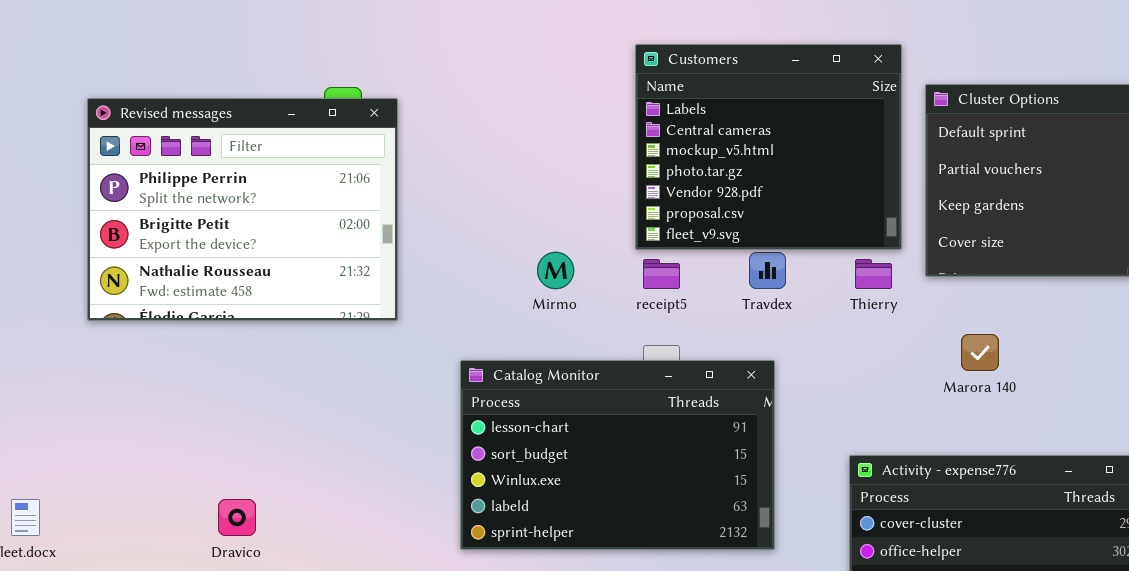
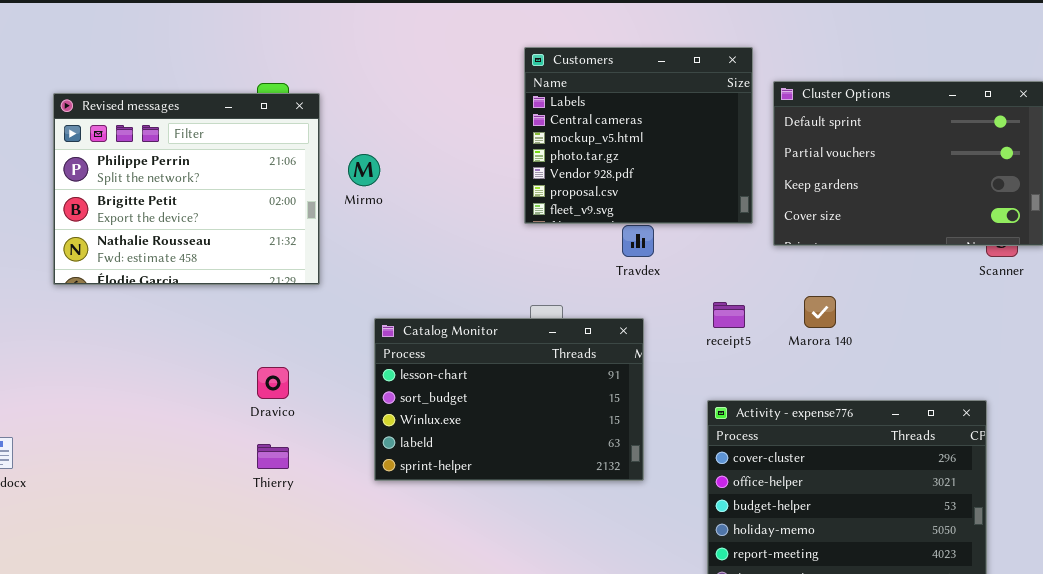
Mirmo: [537,252,574,289] -> [348,154,380,186], moved
receipt5: [643,259,680,289] -> [713,302,745,328], moved
Thierry: [855,259,892,289] -> [257,444,289,469], moved
Dravico: [218,499,256,536] -> [257,367,289,399], moved

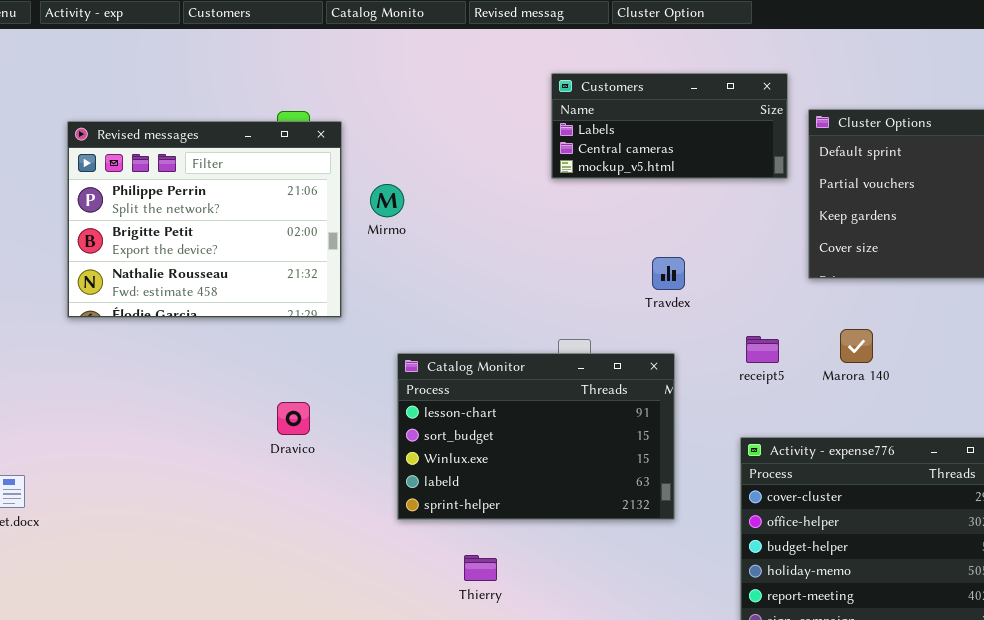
Customers: [524,47,753,224] -> [551,73,788,179], resized
Thierry: [257,444,289,469] -> [464,555,497,581], moved

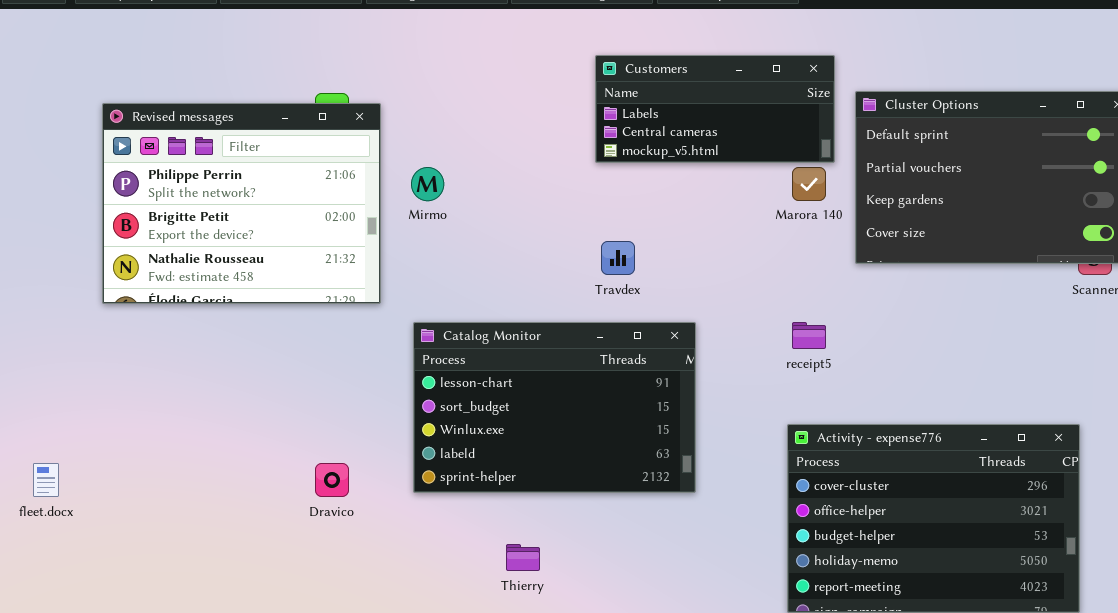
Travdex: [652,257,685,290] -> [601,241,635,275], moved
Marora 140: [840,329,873,363] -> [792,167,826,201], moved
Catalog Monitor: [397,353,675,520] -> [413,322,696,493], moved
Dravico: [277,402,310,435] -> [315,463,349,497], moved

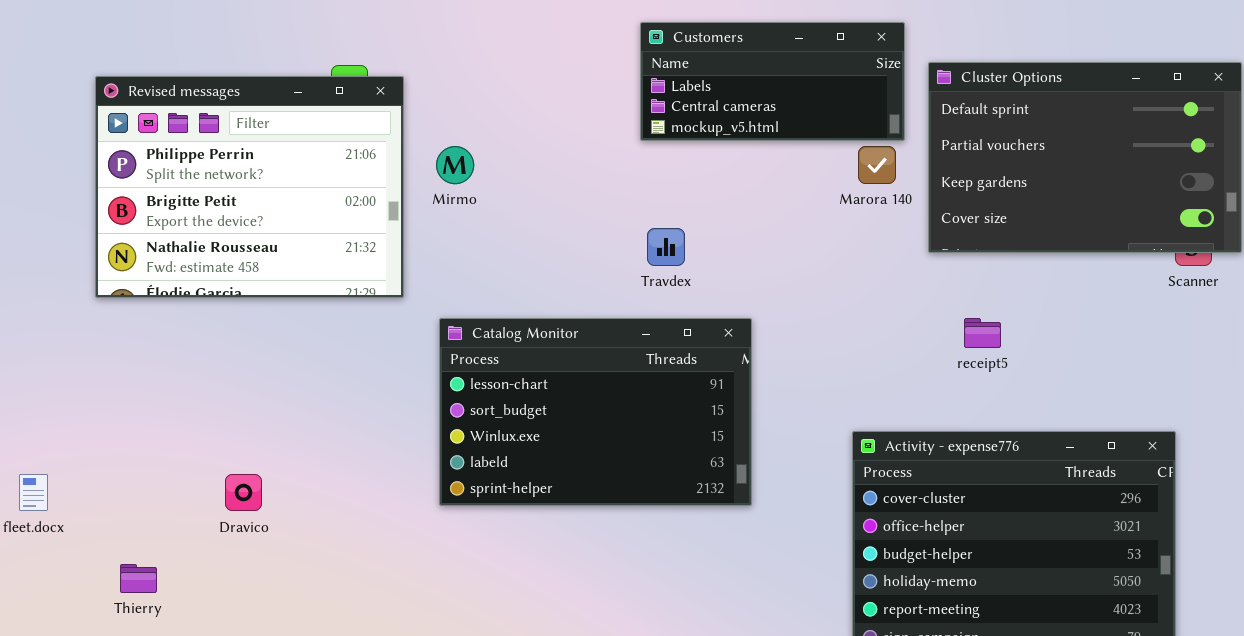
receipt5: [792,322,826,349] -> [964,318,1001,348], moved
Dravico: [315,463,349,497] -> [225,474,262,511], moved
Thierry: [506,544,540,571] -> [120,564,157,593], moved

